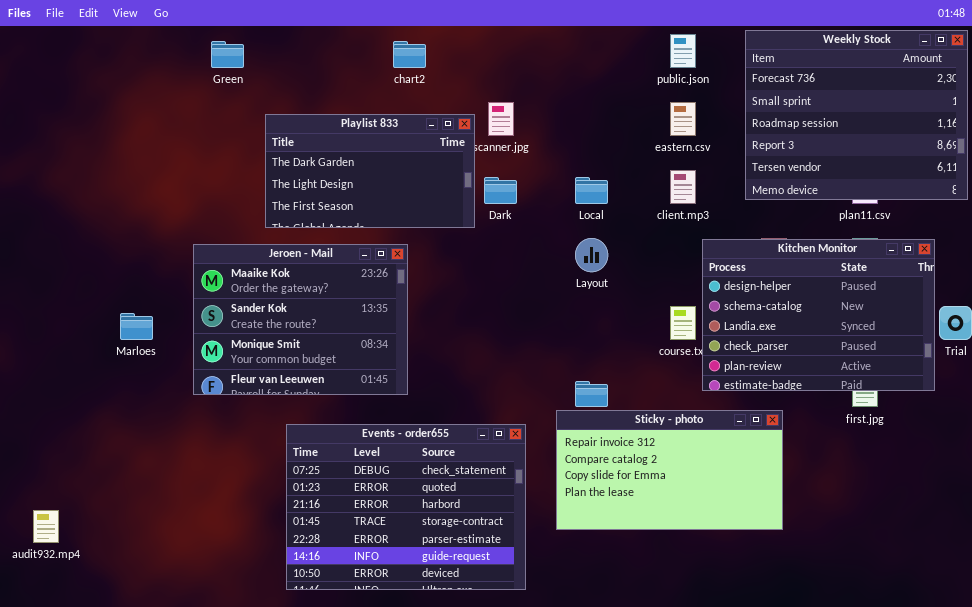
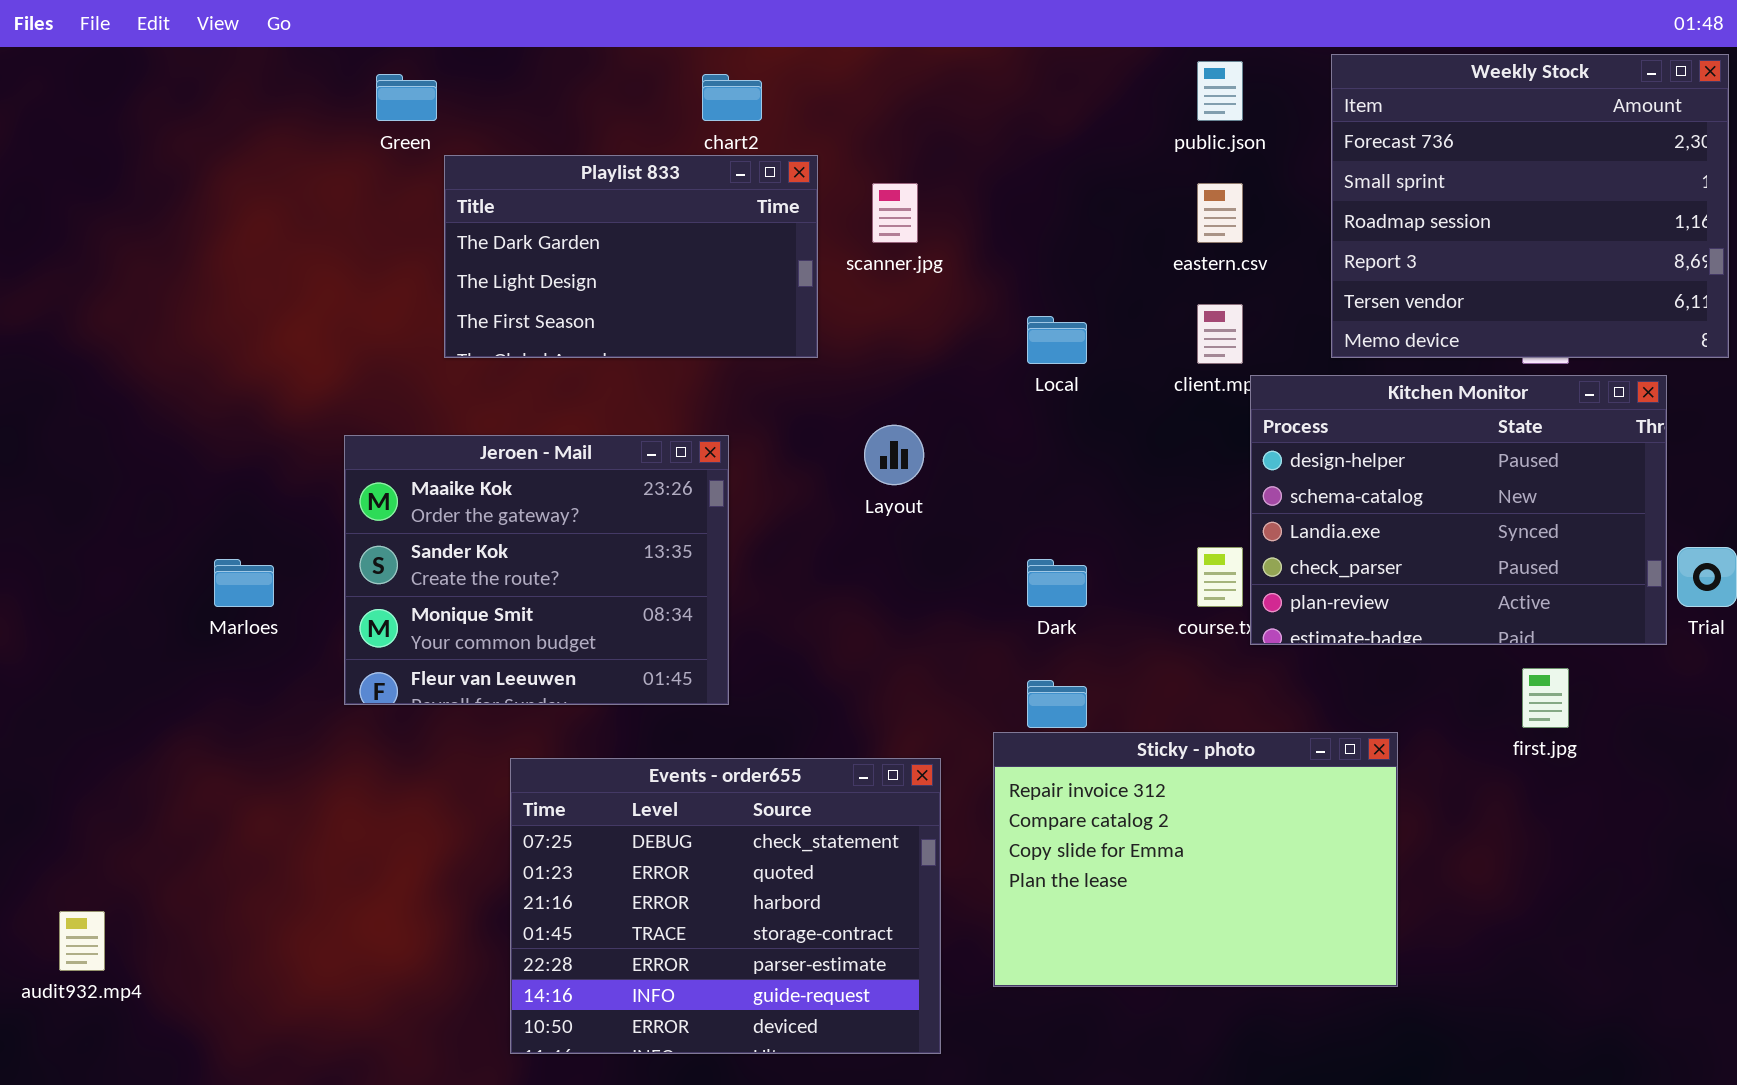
Playlist 833: [265,114,475,228] -> [444,155,818,358], moved
Dark: [484,177,517,204] -> [1027,559,1087,607], moved
Layout: [575,238,608,272] -> [864,425,924,485], moved
Kitchen Monitor: [702,239,935,391] -> [1250,375,1667,645], moved
Sticky - photo: [556,410,783,530] -> [993,732,1398,987], resized

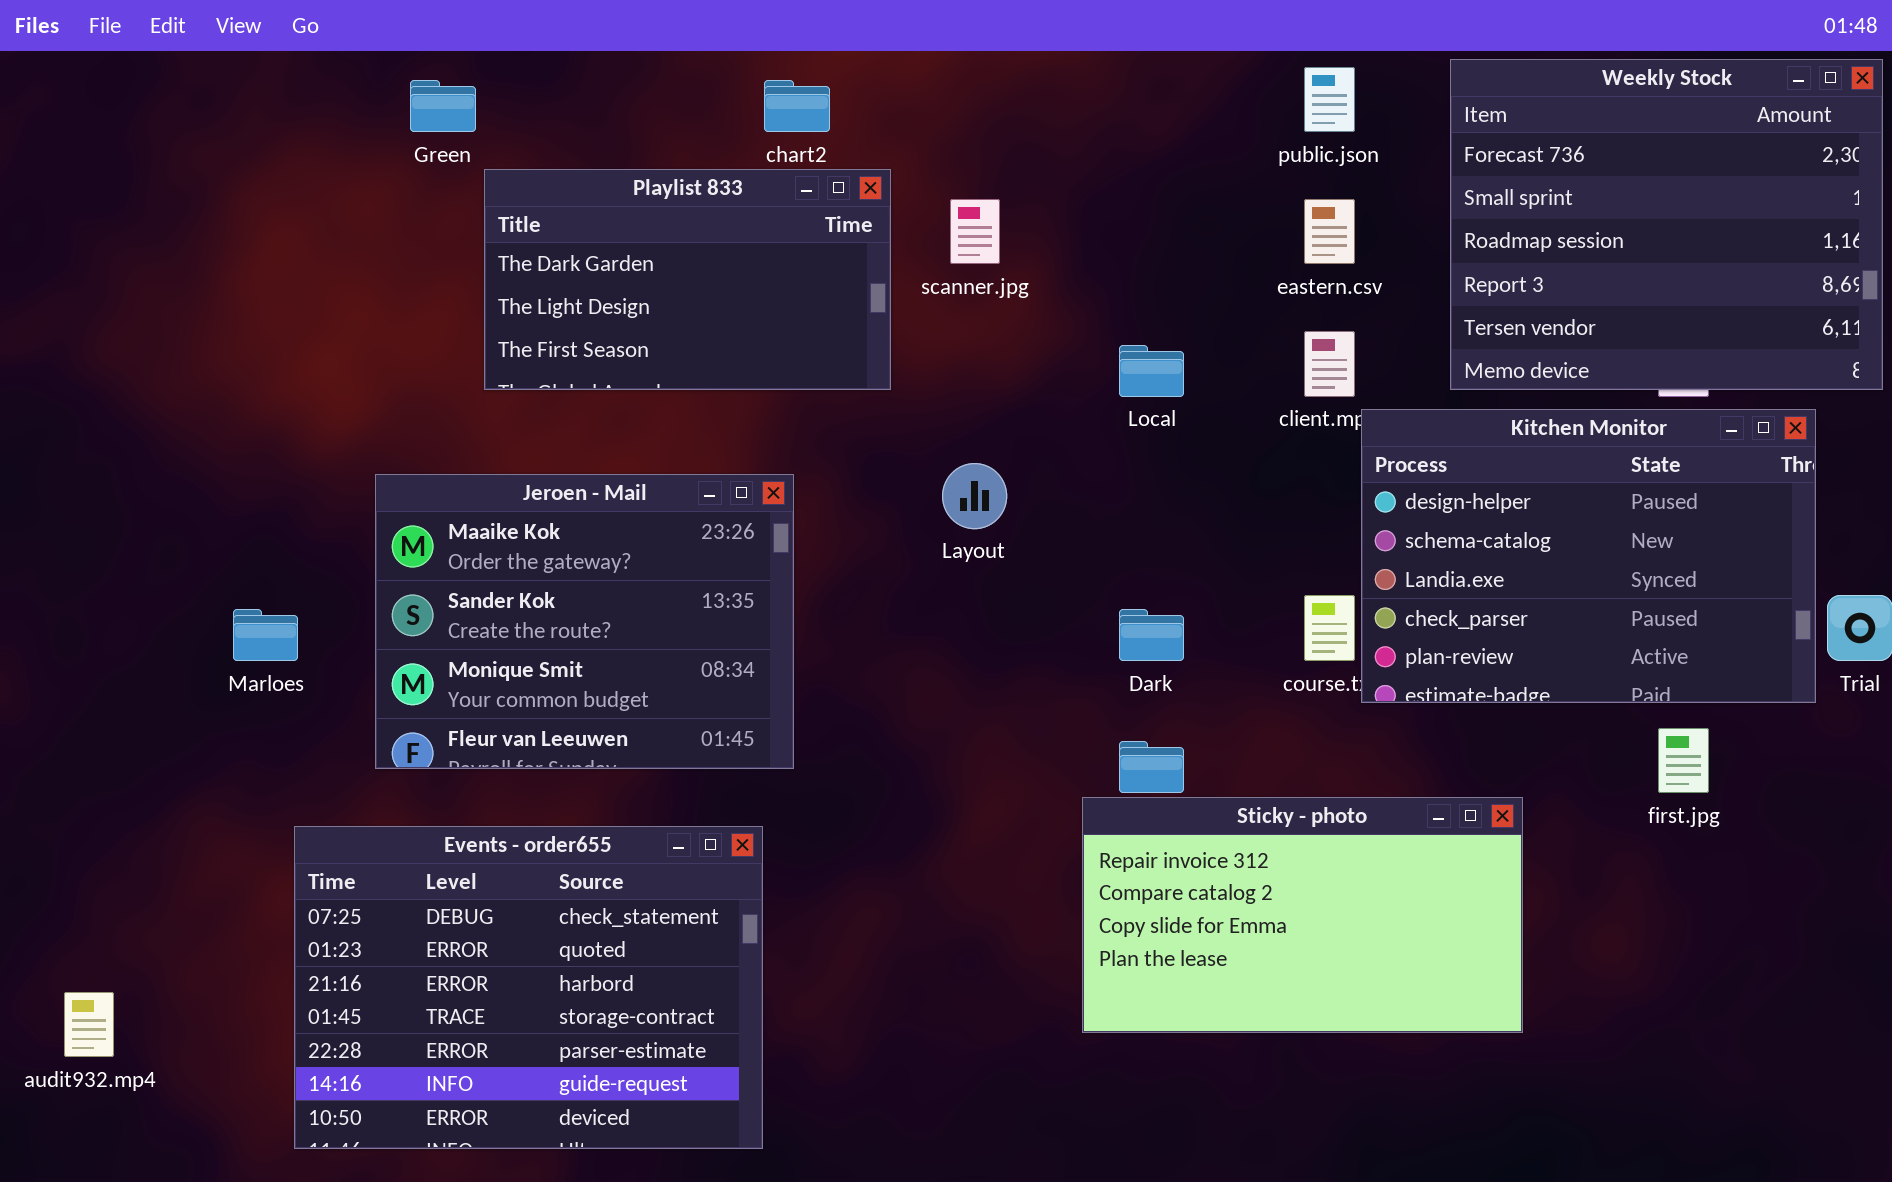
Sticky - photo: [993,732,1398,987] -> [1082,797,1523,1033], resized
Events - order655: [510,758,941,1054] -> [294,826,763,1149], moved

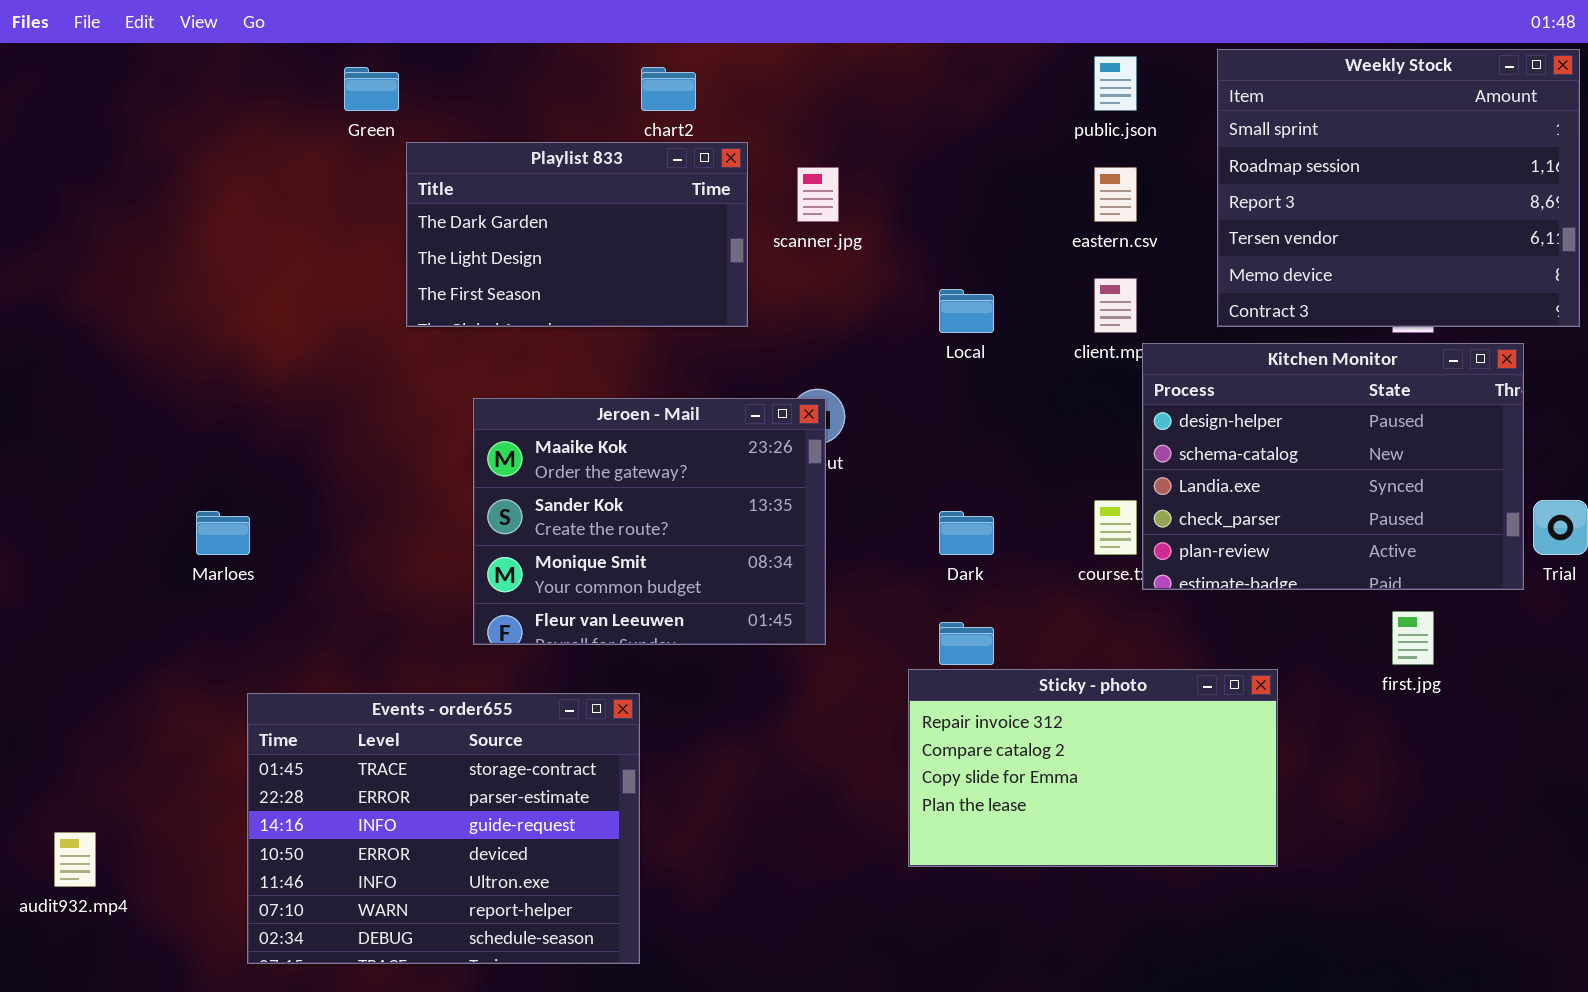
Weekly Stock: [1450,59,1883,390] -> [1217,49,1580,327], scrolled down 1 row
Jeroen - Mail: [375,474,794,769] -> [473,398,826,645], moved
Events - order655: [294,826,763,1149] -> [247,693,640,964], scrolled down 3 rows

